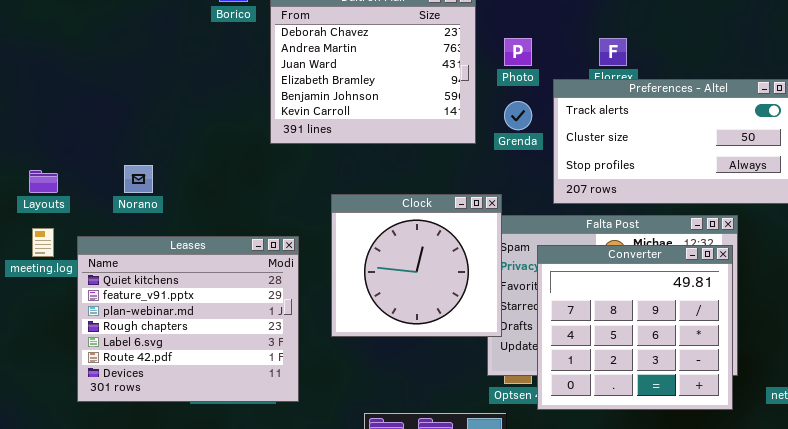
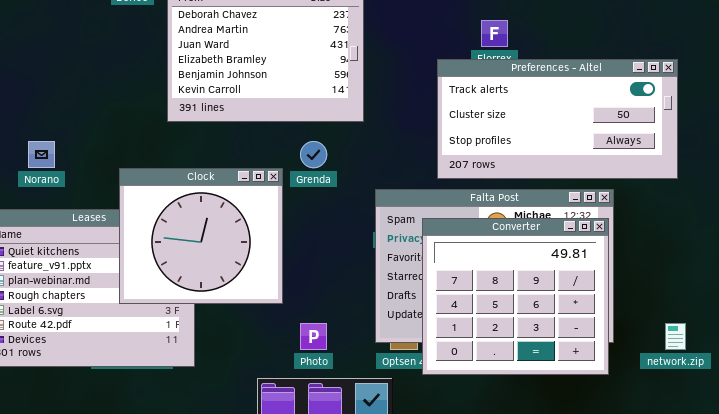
Photo: [504,38,532,66] -> [300,323,327,350], moved
Grenda: [504,101,532,130] -> [300,141,327,168], moved
Clock: [331,194,502,337] -> [119,168,283,304], moved

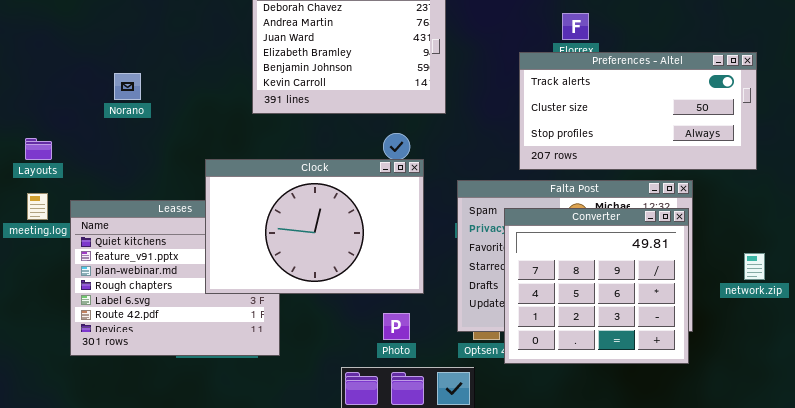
Norano: [28,141,55,168] -> [114,73,141,100], moved
Clock: [119,168,283,304] -> [205,159,424,294], resized
network.zip: [665,323,686,350] -> [744,253,765,280], moved

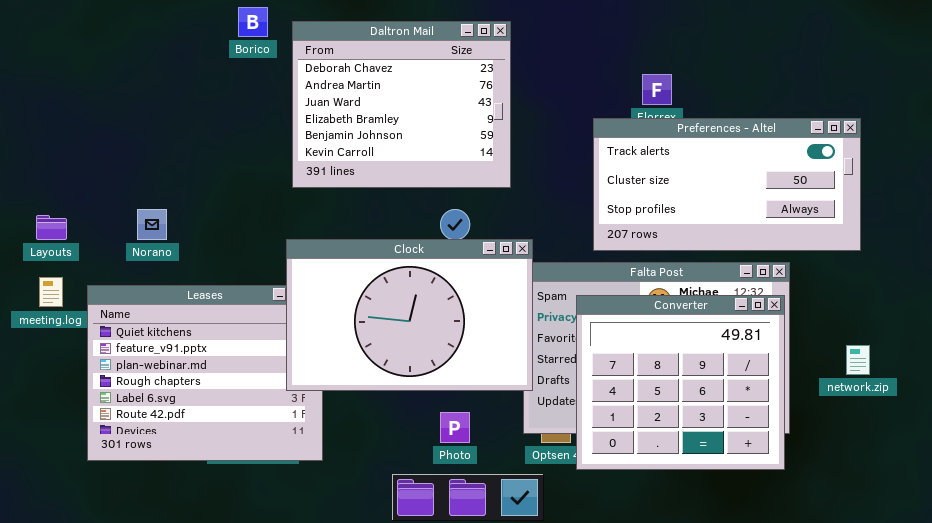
Norano: [114,73,141,100] -> [137,209,167,240], moved
Clock: [205,159,424,294] -> [286,239,533,391], moved

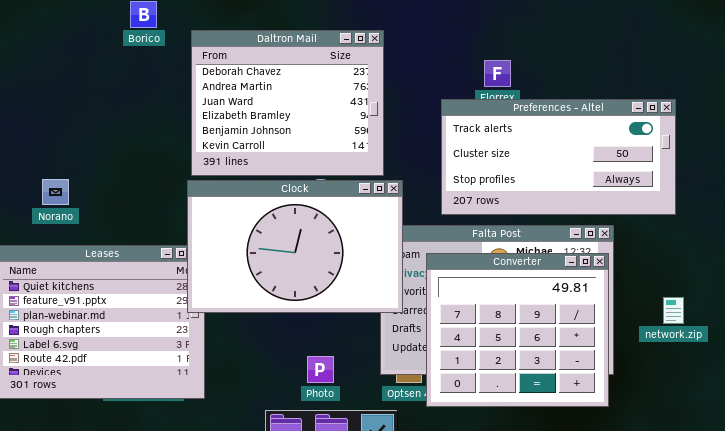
Daltron Mail: [292,21,511,188] -> [191,30,384,176], moved
Clock: [286,239,533,391] -> [187,180,403,313], moved

